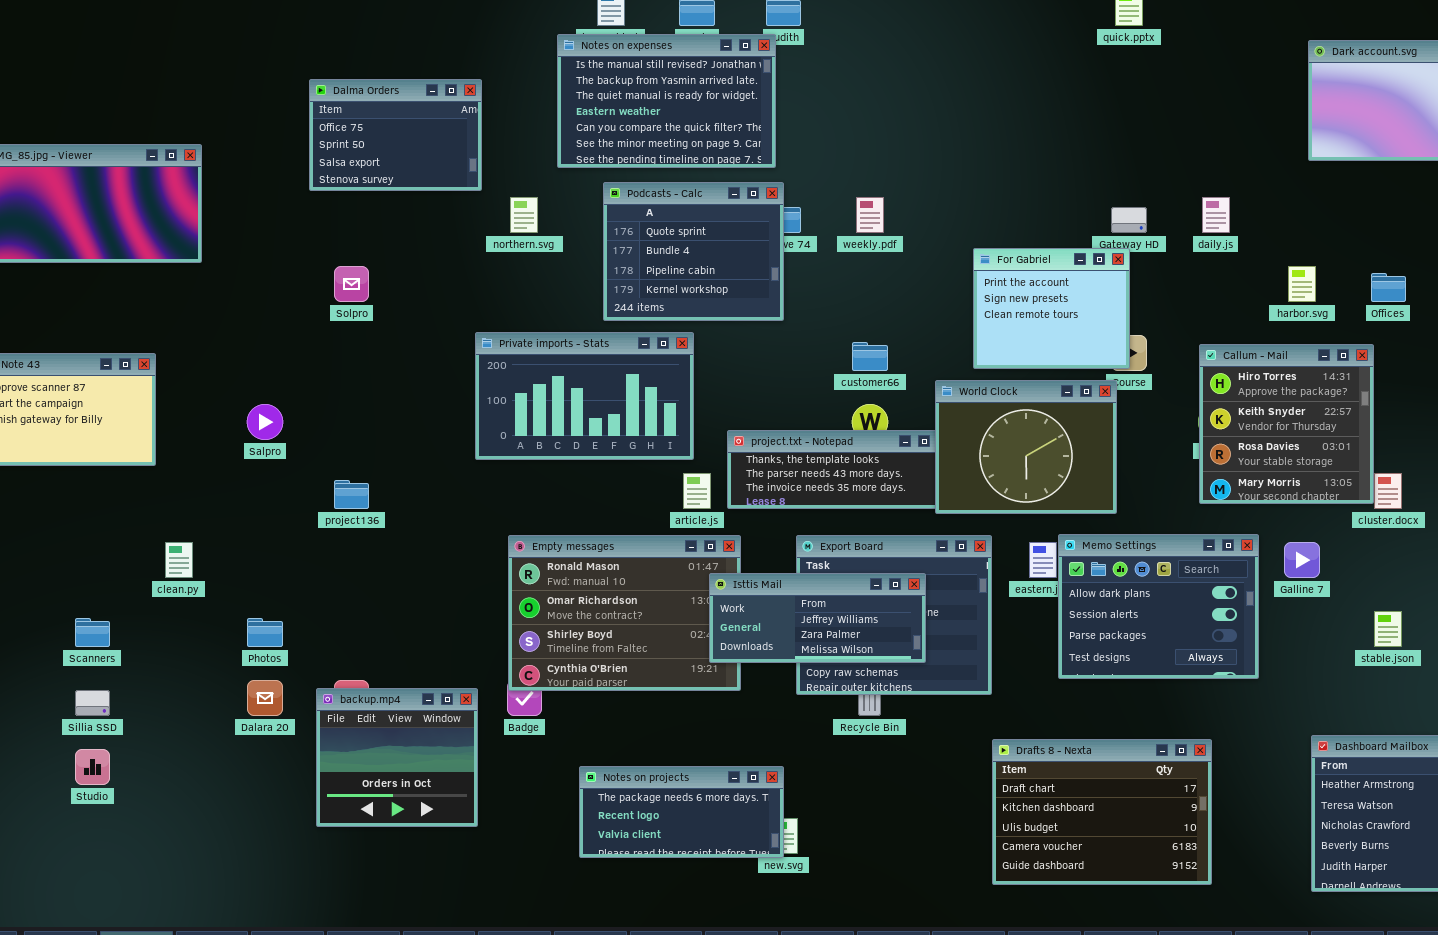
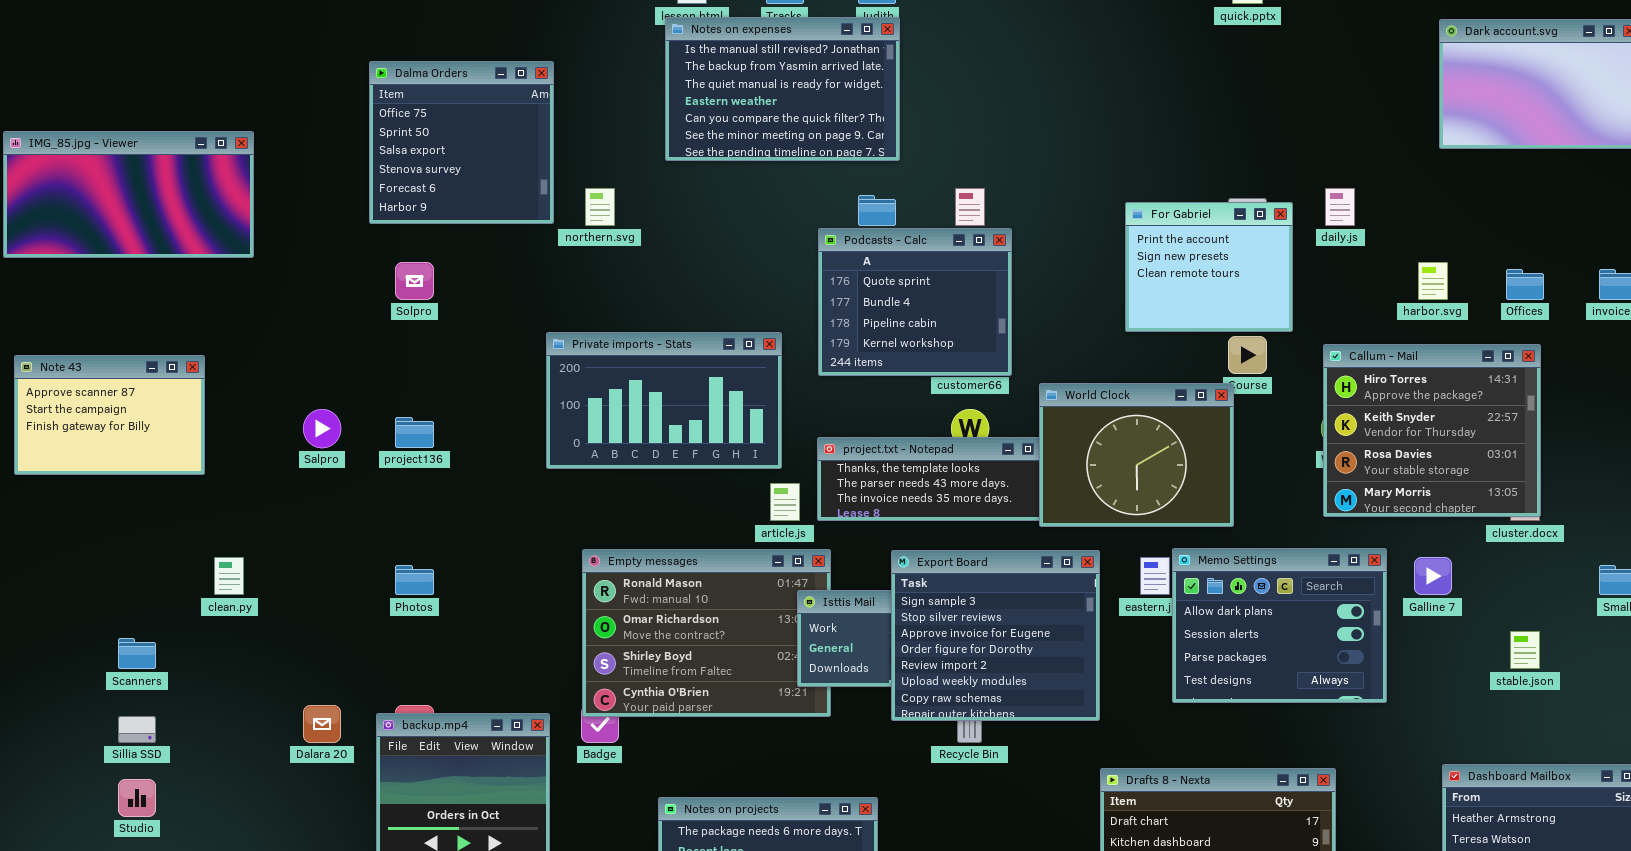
Notes on expenses: [557,34,776,168] -> [665,17,900,161], moved
Dalma Orders: [309,79,482,191] -> [369,61,554,224], resized
Podcasts - Calc: [603,182,784,321] -> [818,228,1012,376], moved
For Gabriel: [973,248,1130,369] -> [1125,202,1293,332], moved
Callum - Mail: [1199,344,1374,504] -> [1323,344,1541,517], resized
project136: [334,480,369,509] -> [395,417,434,448], moved
Export Board: [796,535,992,695] -> [891,550,1100,721], raised
Photos: [247,618,283,647] -> [395,565,434,595], moved

